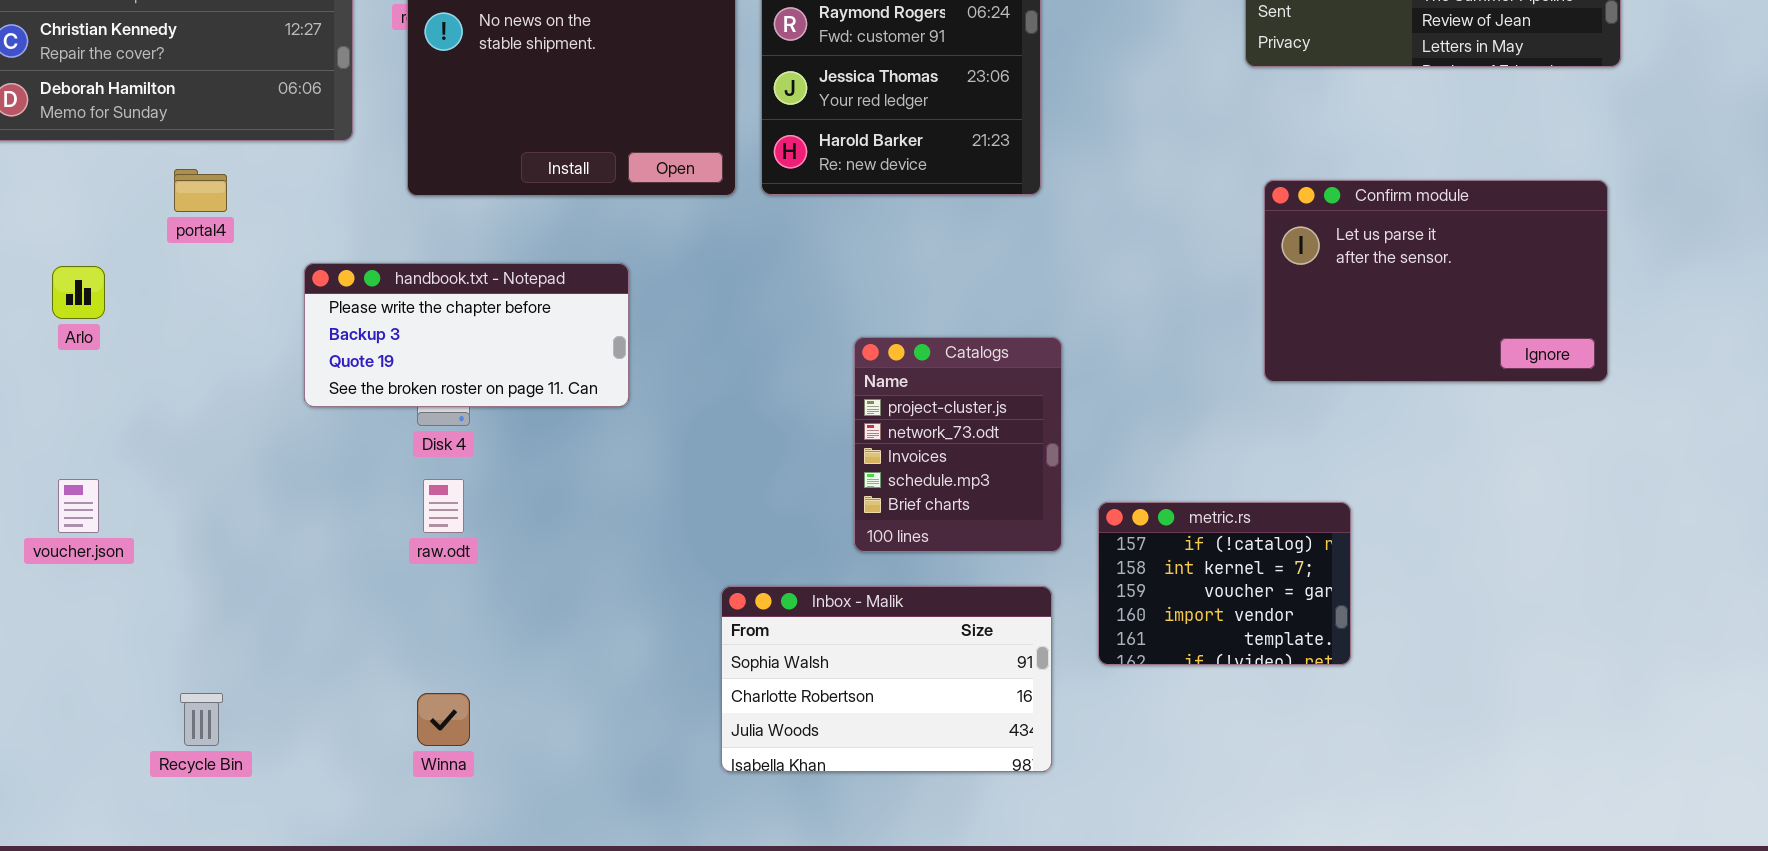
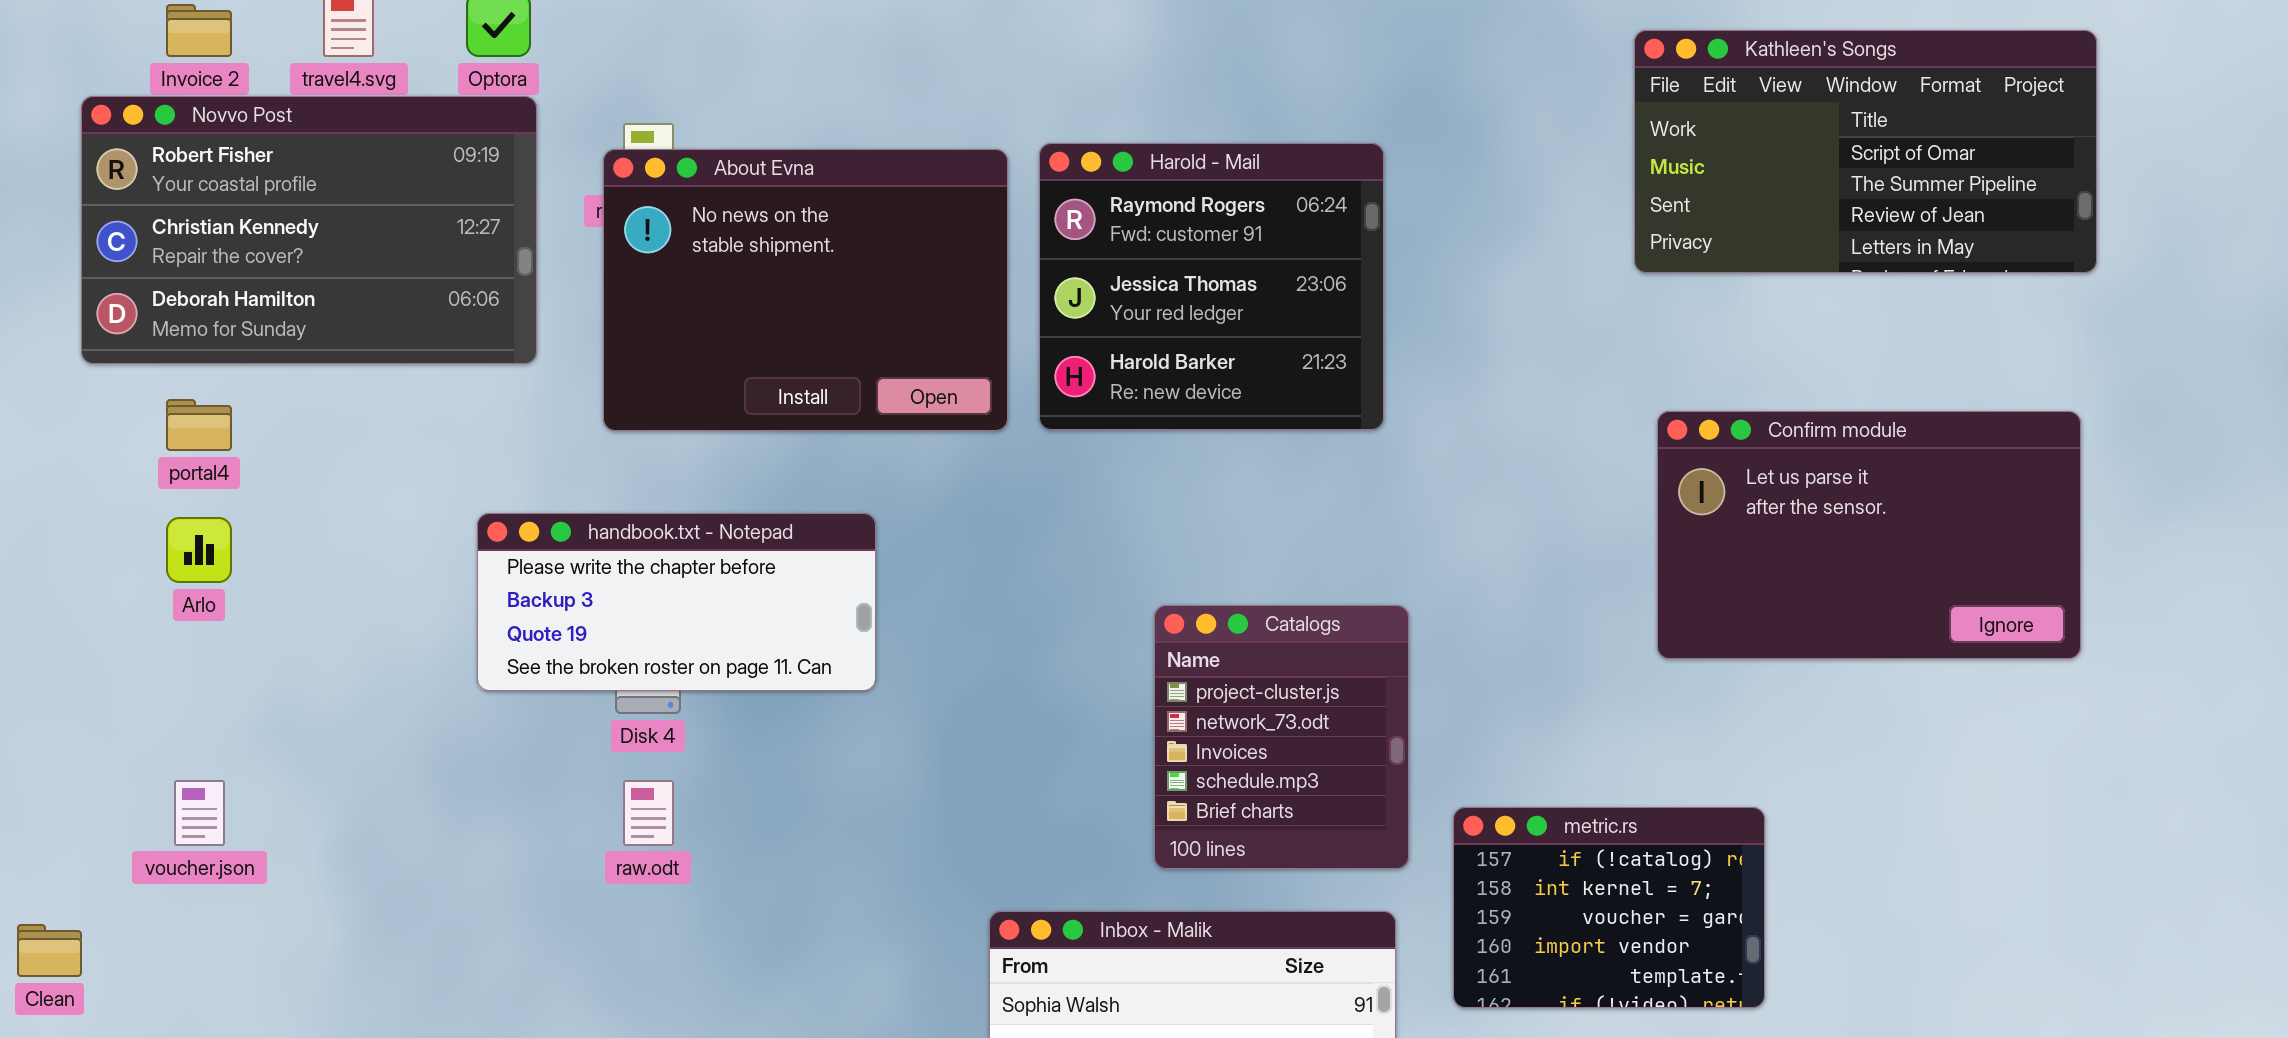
portal4: [174,169,227,212] -> [166,399,232,451], moved

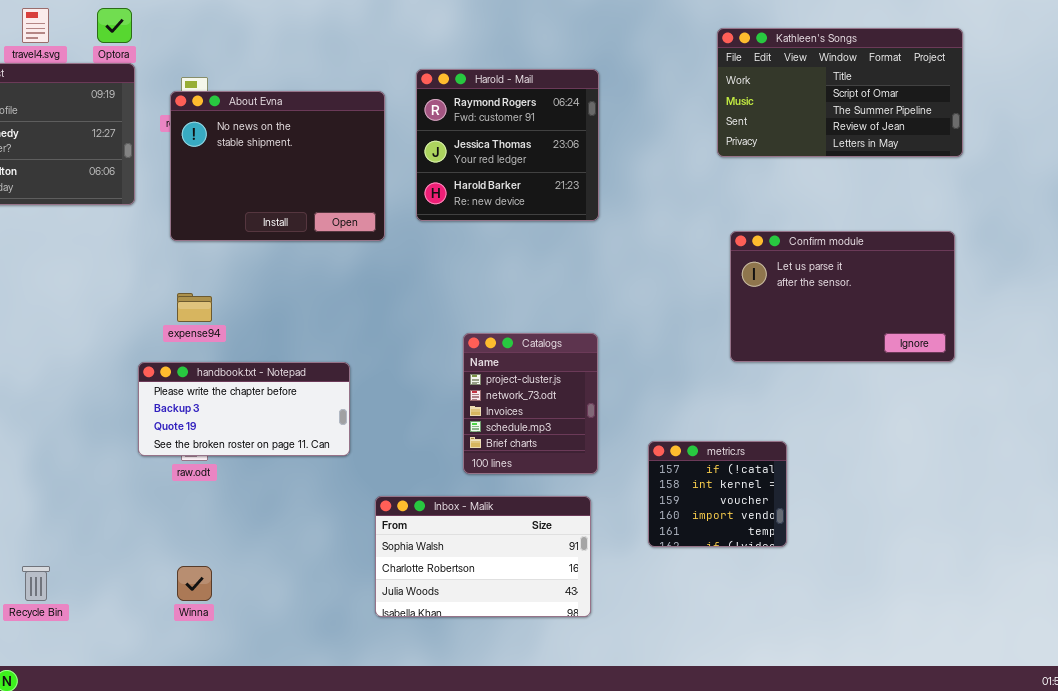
Harold - Mail: [1039,143,1384,430] -> [416,69,599,221], moved
handbook.txt - Notepad: [477,513,876,691] -> [138,362,350,456], moved
metric.rs: [1453,807,1765,1008] -> [648,441,787,547], resized

